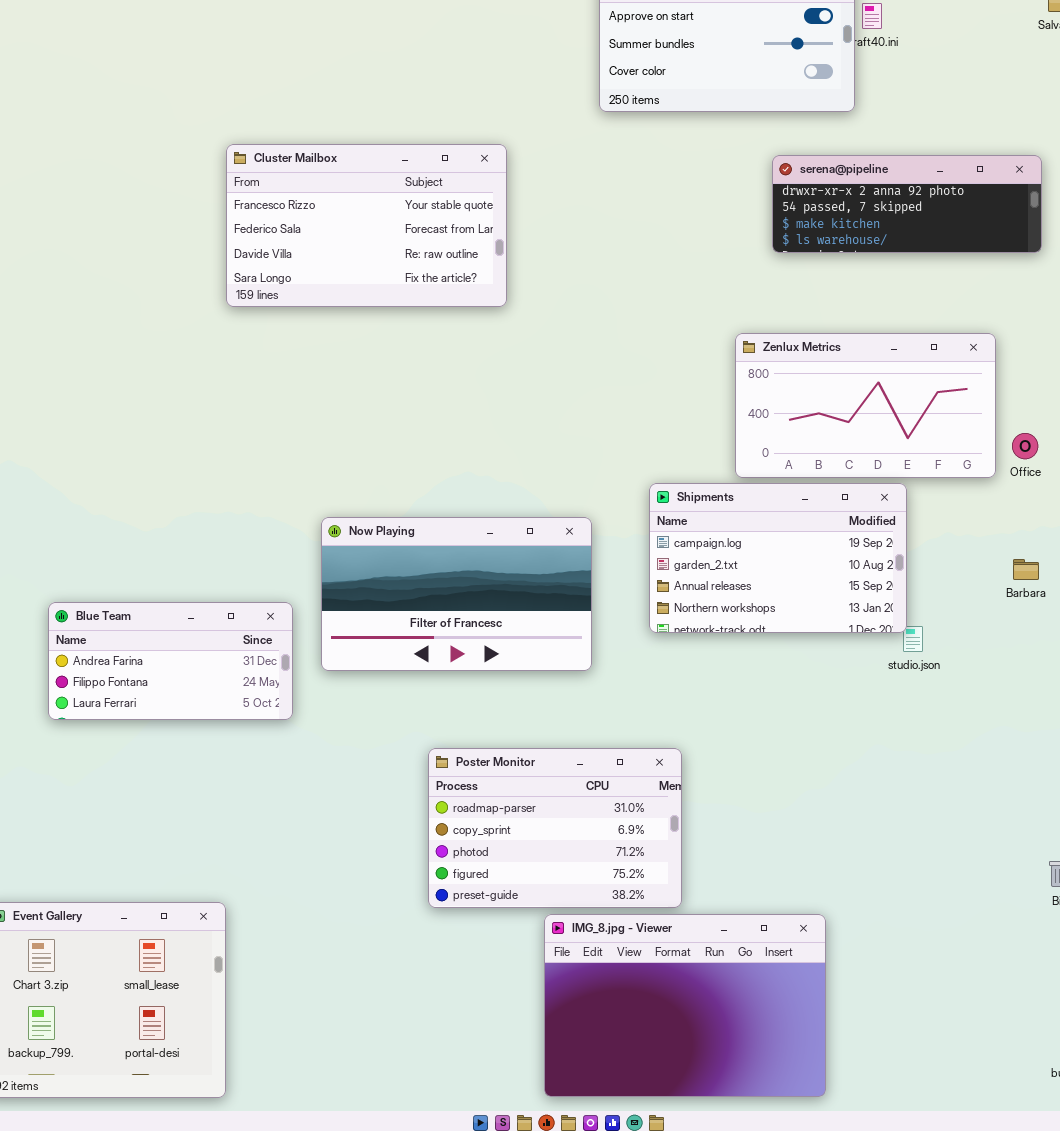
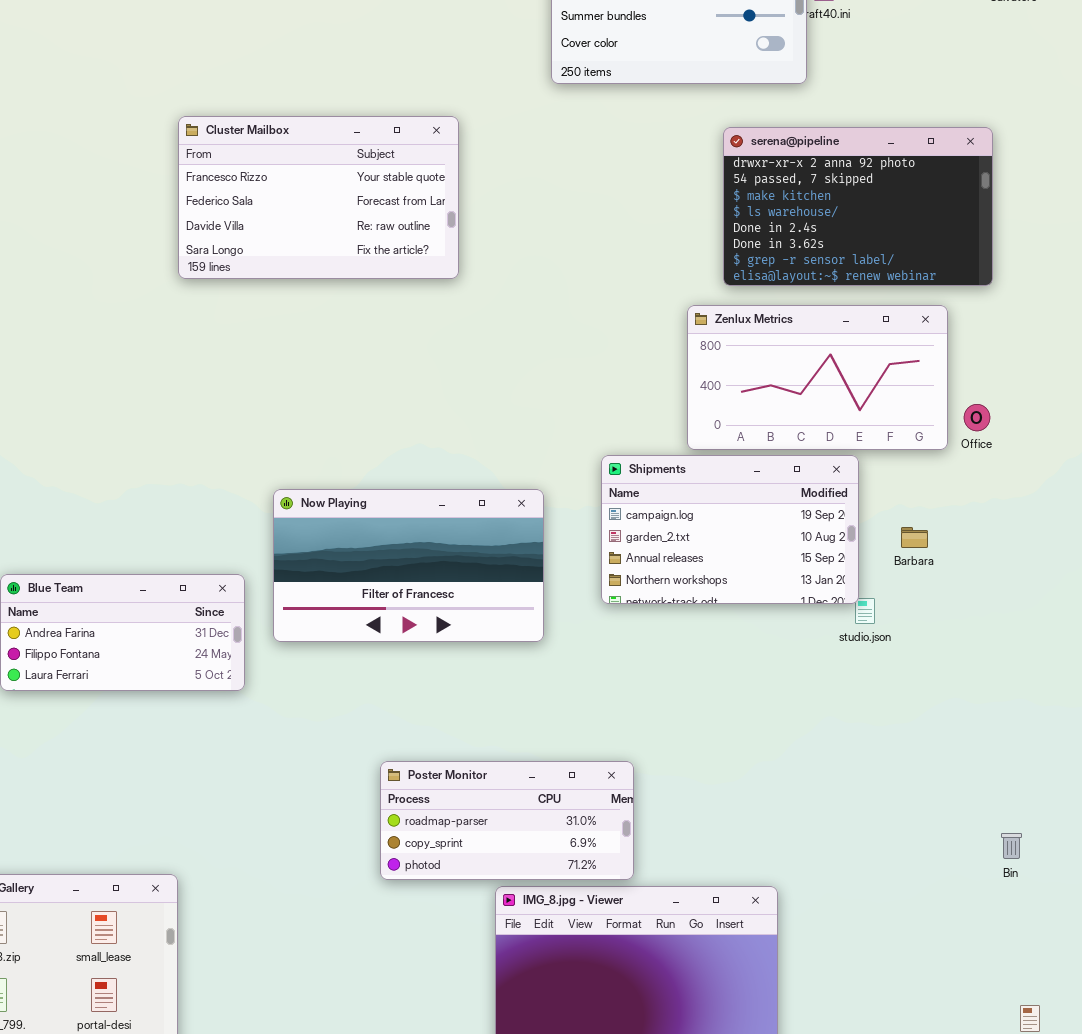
serena@pipeline: [772,155,1042,253] -> [723,127,993,286], resized
Barbara: [1013,559,1039,580] -> [901,527,928,548], moved
Poster Monitor: [428,748,682,908] -> [380,761,634,880], resized

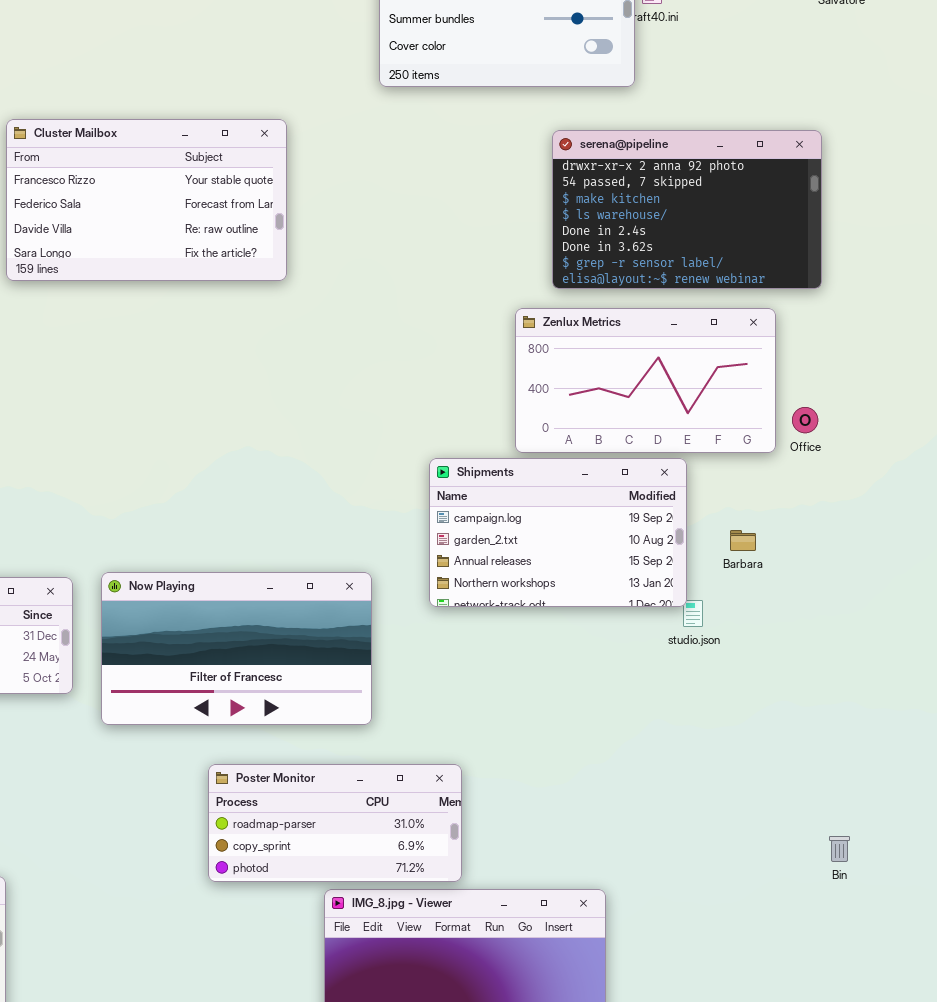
Now Playing: [273,489,544,642] -> [101,572,372,725], moved

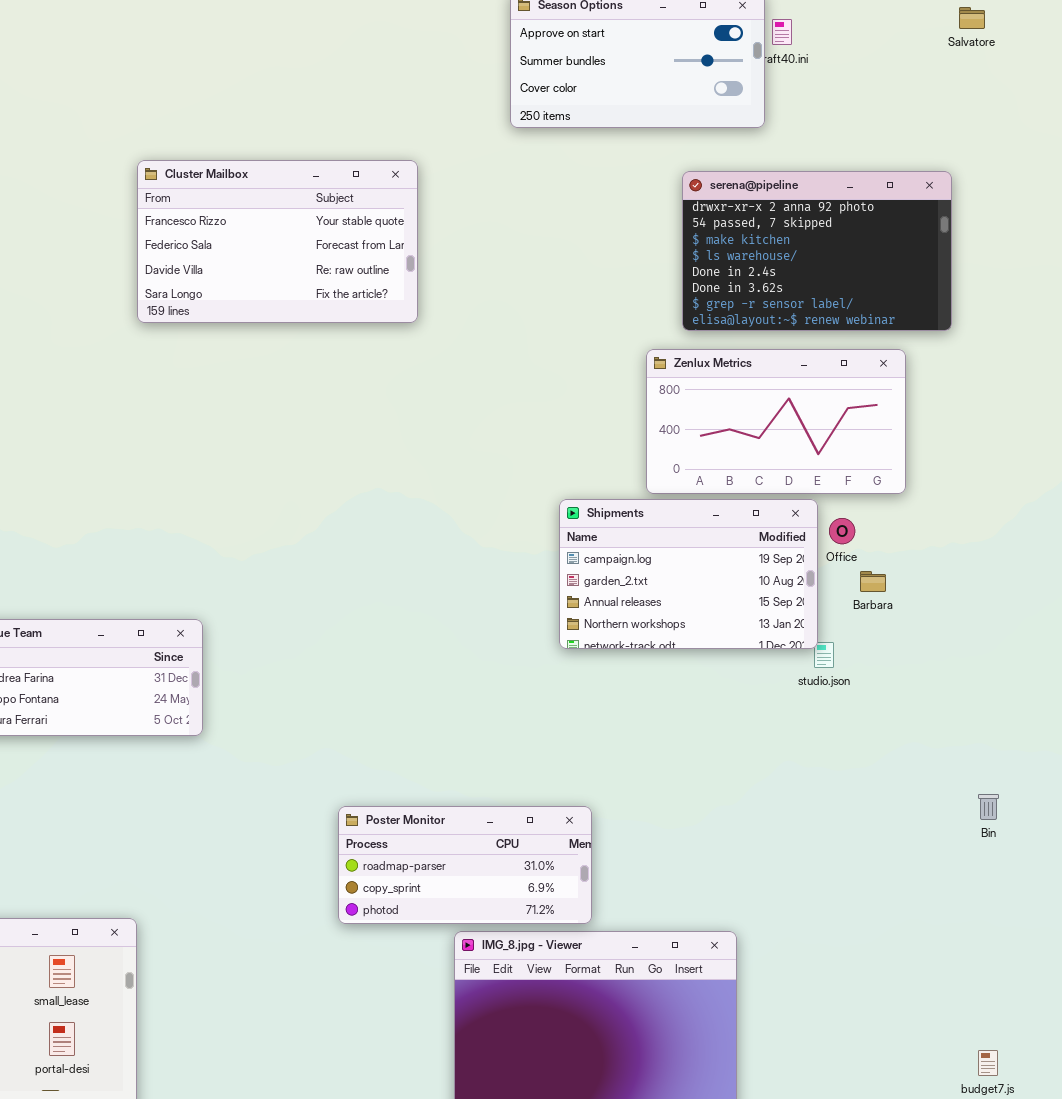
Office: [792,407,818,433] -> [829,518,855,544], moved
Now Playing: [101,572,372,725] -> none, closed
Bin: [829,836,850,862] -> [978,794,999,820], moved

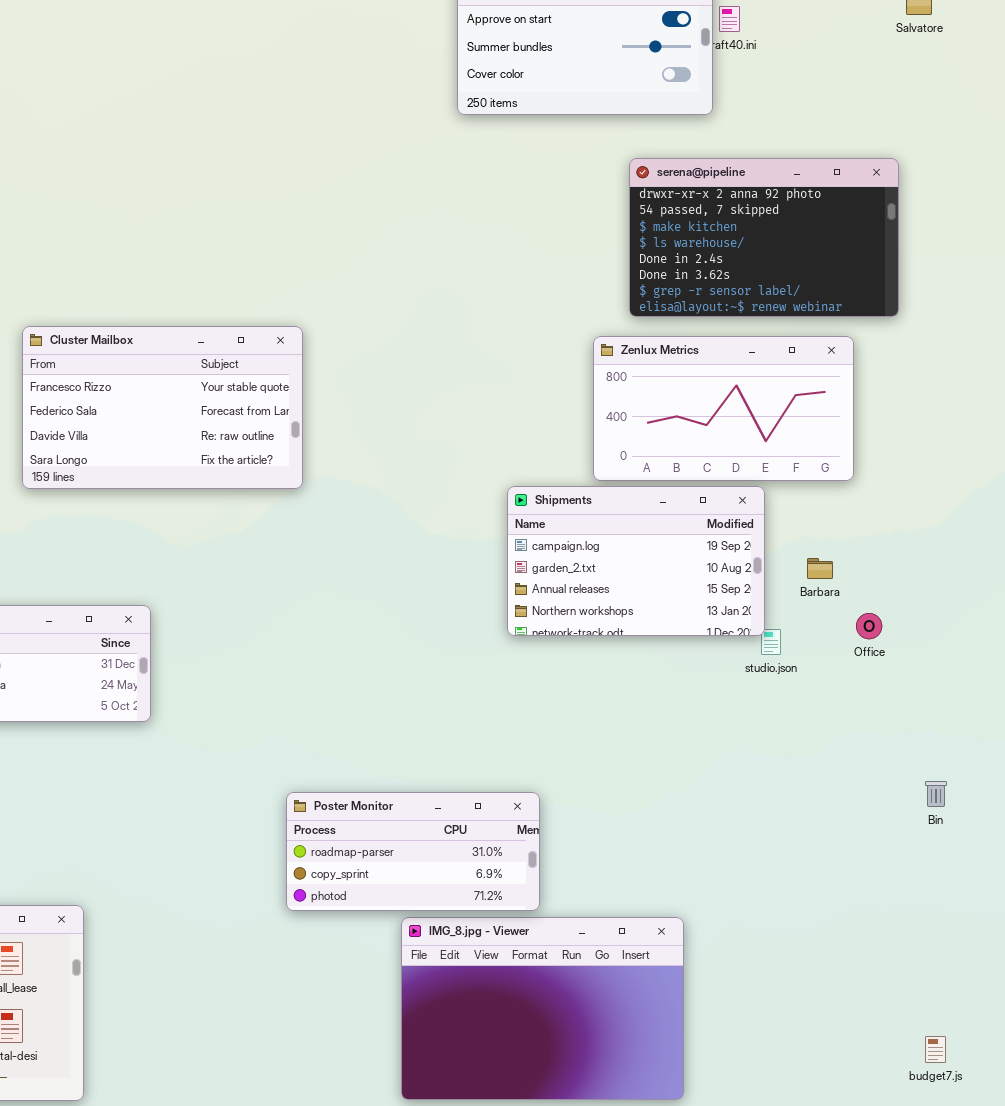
Cluster Mailbox: [137,160,418,323] -> [22,326,303,489], moved
Office: [829,518,855,544] -> [856,613,882,639], moved

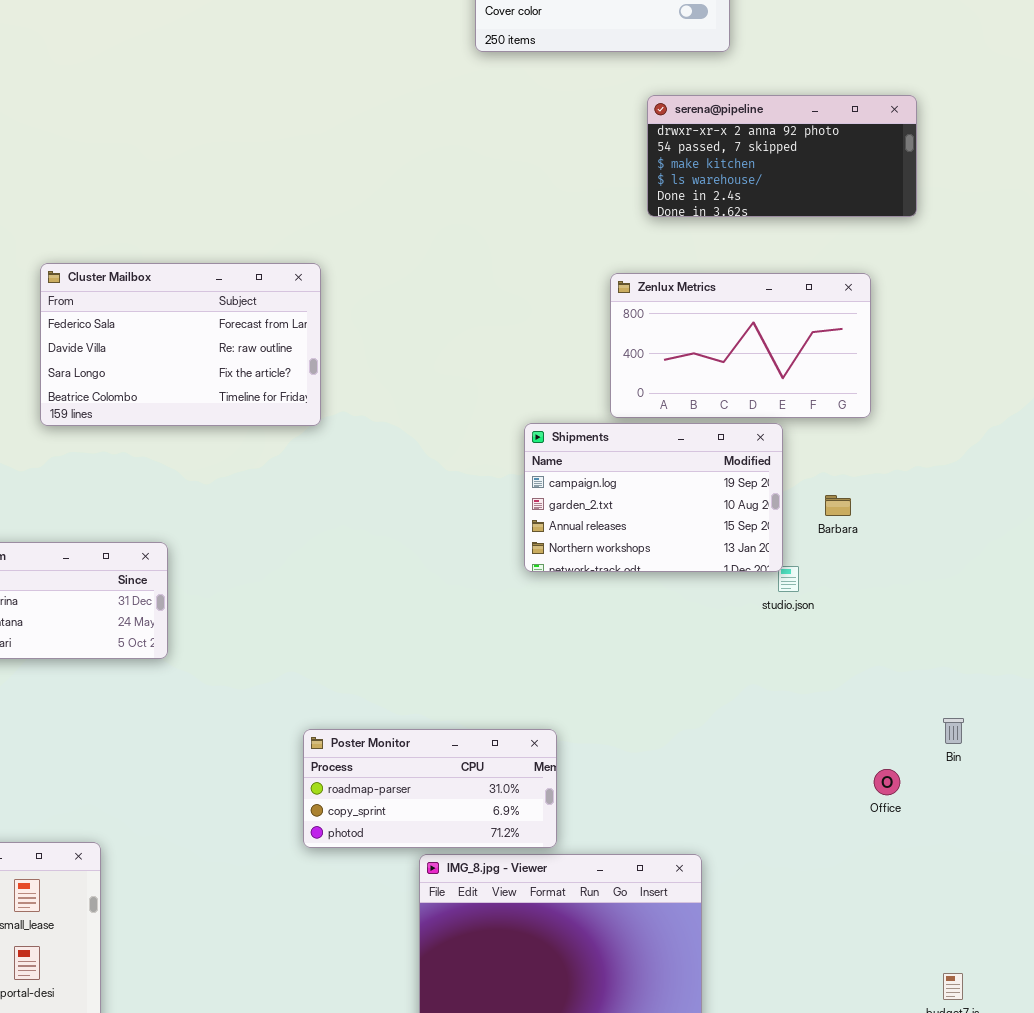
serena@pipeline: [629,158,899,317] -> [647,95,917,217], resized
Cluster Mailbox: [22,326,303,489] -> [40,263,321,426], scrolled down 1 row
Office: [856,613,882,639] -> [874,769,900,795], moved

